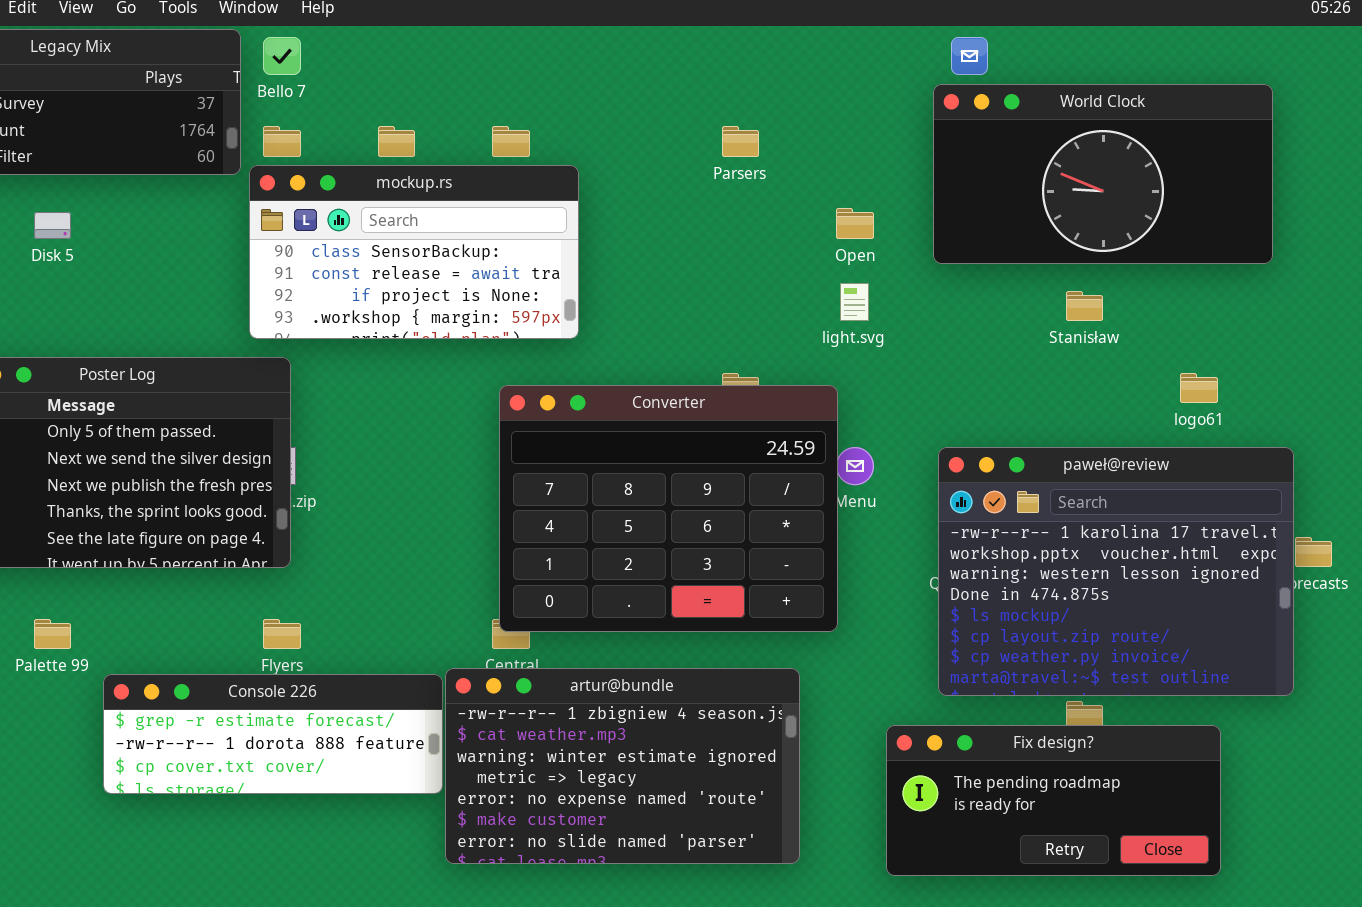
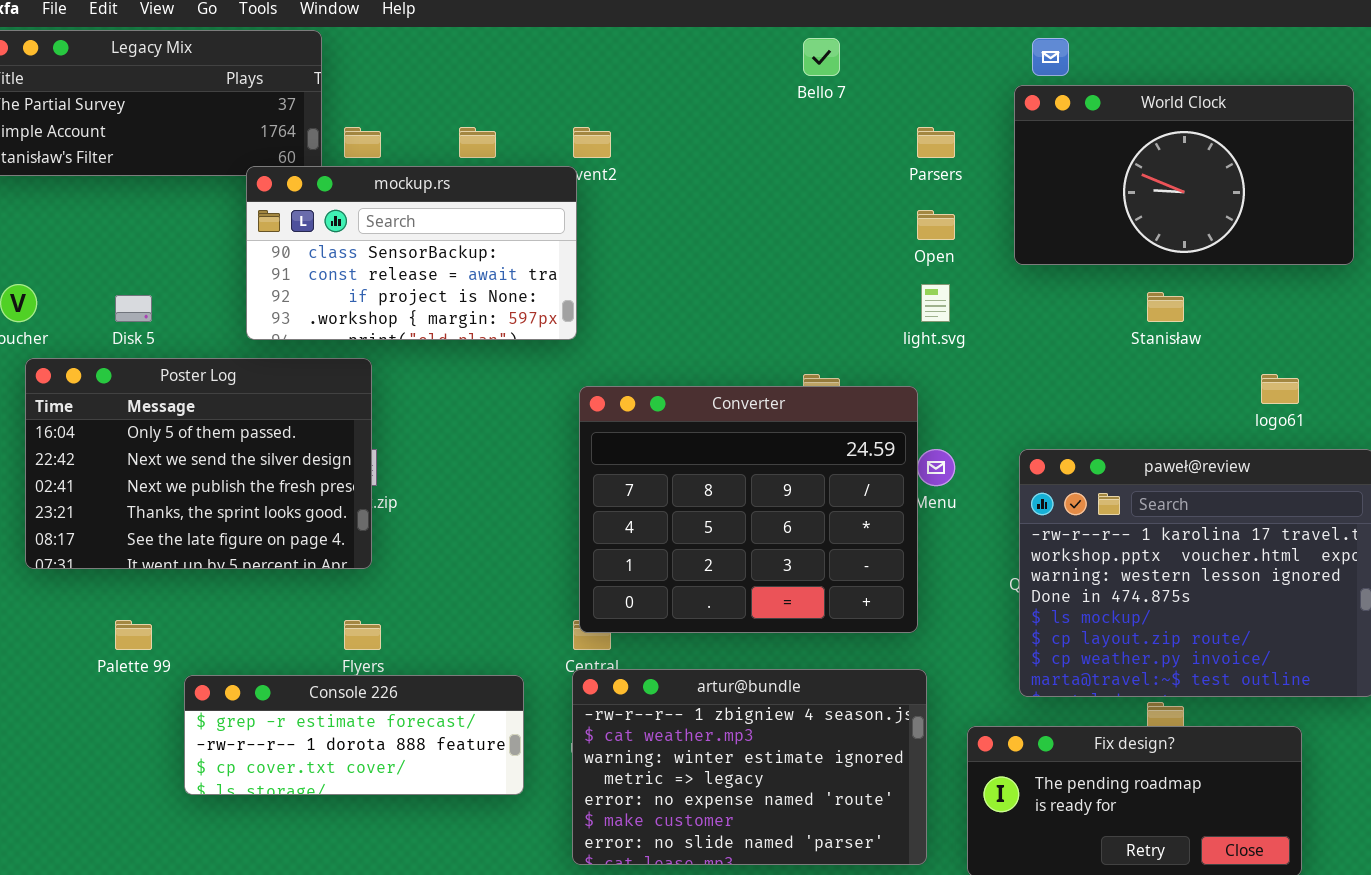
Bello 7: [263,37,301,75] -> [803,38,840,76], moved
Parsers: [722,126,759,157] -> [917,127,955,158], moved
mockup.rs: [249,165,579,339] -> [246,166,577,340], moved
Disk 5: [34,212,71,239] -> [115,295,152,322], moved
artur@bundle: [445,668,800,864] -> [572,669,927,865], moved

